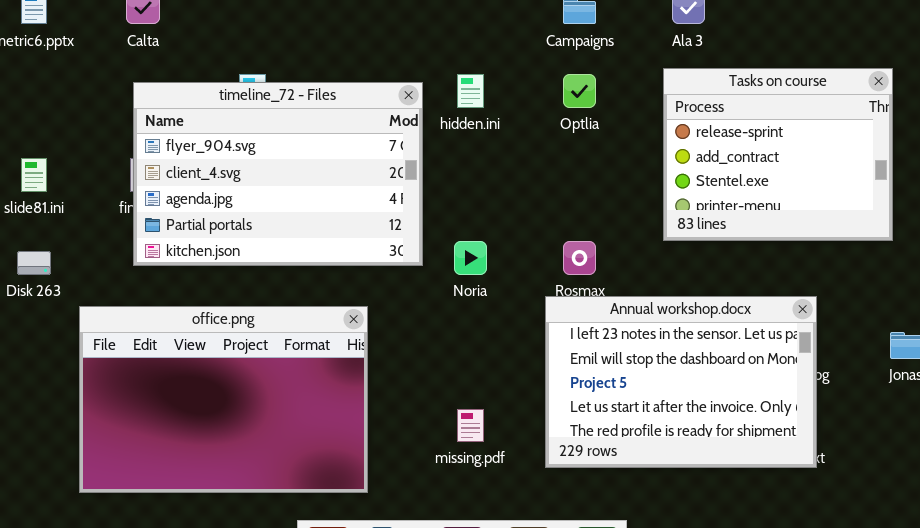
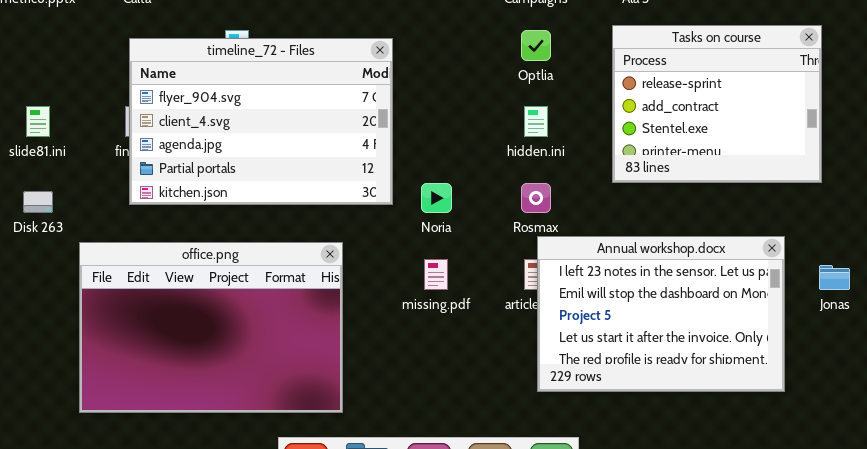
hidden.ini: [457,74,484,108] -> [524,106,548,137], moved
Annual workshop.docx: [545,296,817,468] -> [537,236,785,392], moved
missing.pdf: [457,409,484,442] -> [424,259,448,290], moved

